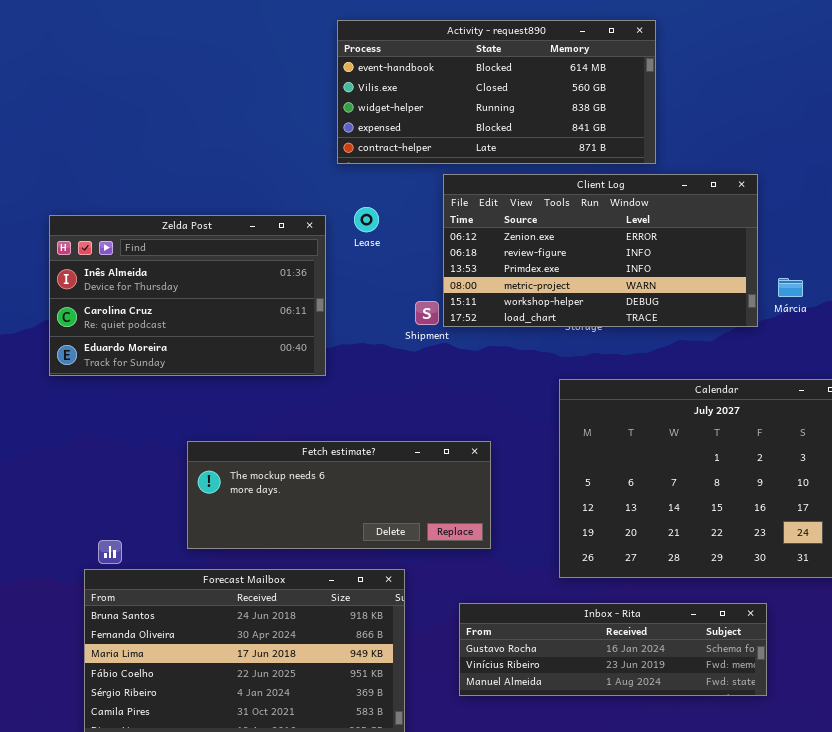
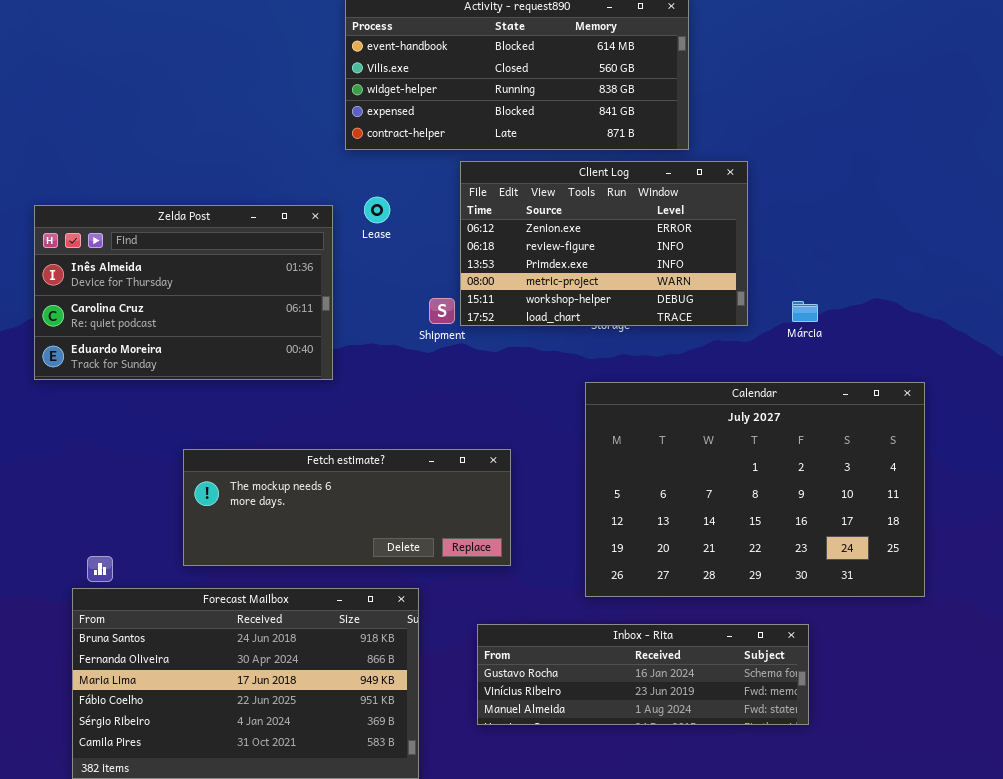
Client Log: [443,174,758,327] -> [460,161,748,326], resized
Márcia: [778,278,803,297] -> [792,301,818,322], moved

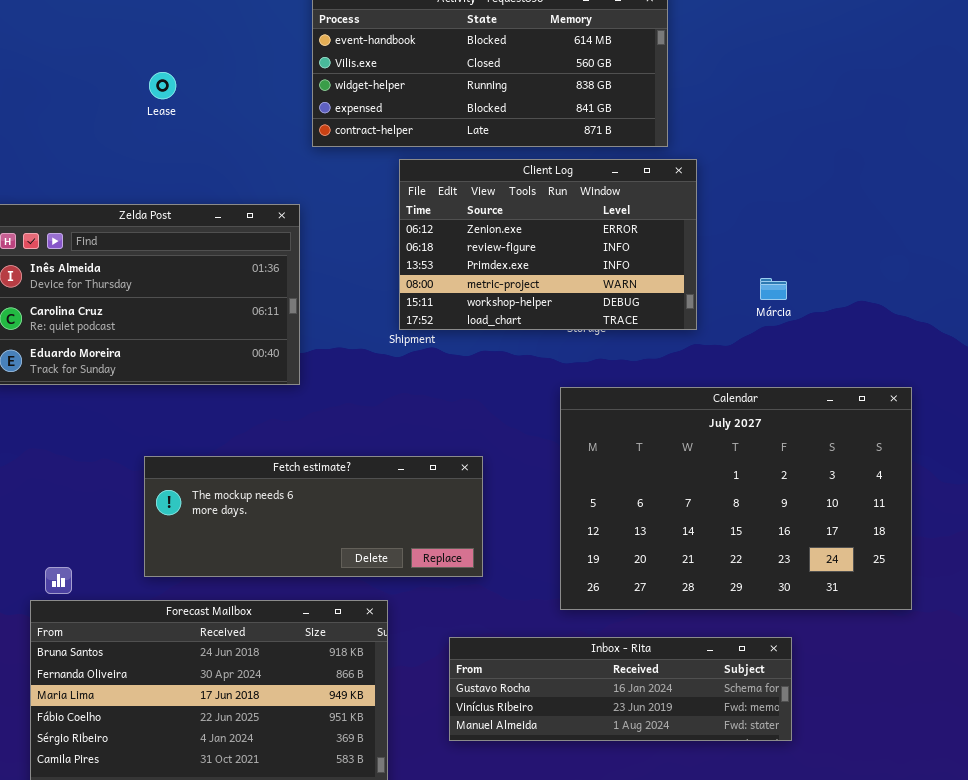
Client Log: [460,161,748,326] -> [399,159,697,330], moved
Lease: [364,197,390,223] -> [149,72,176,99], moved
Márcia: [792,301,818,322] -> [760,278,787,300], moved

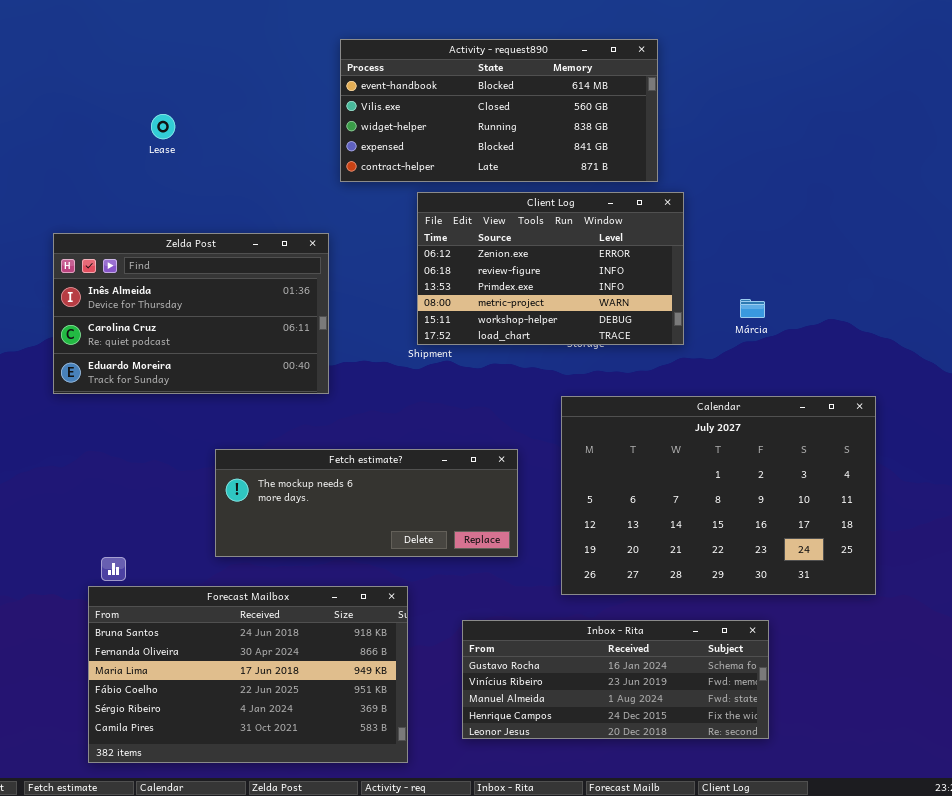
Lease: [149,72,176,99] -> [151,114,175,139], moved
Fetch estimate?: [144,456,483,577] -> [215,449,518,557], moved
Inbox - Rita: [449,637,792,741] -> [462,620,769,739], resized

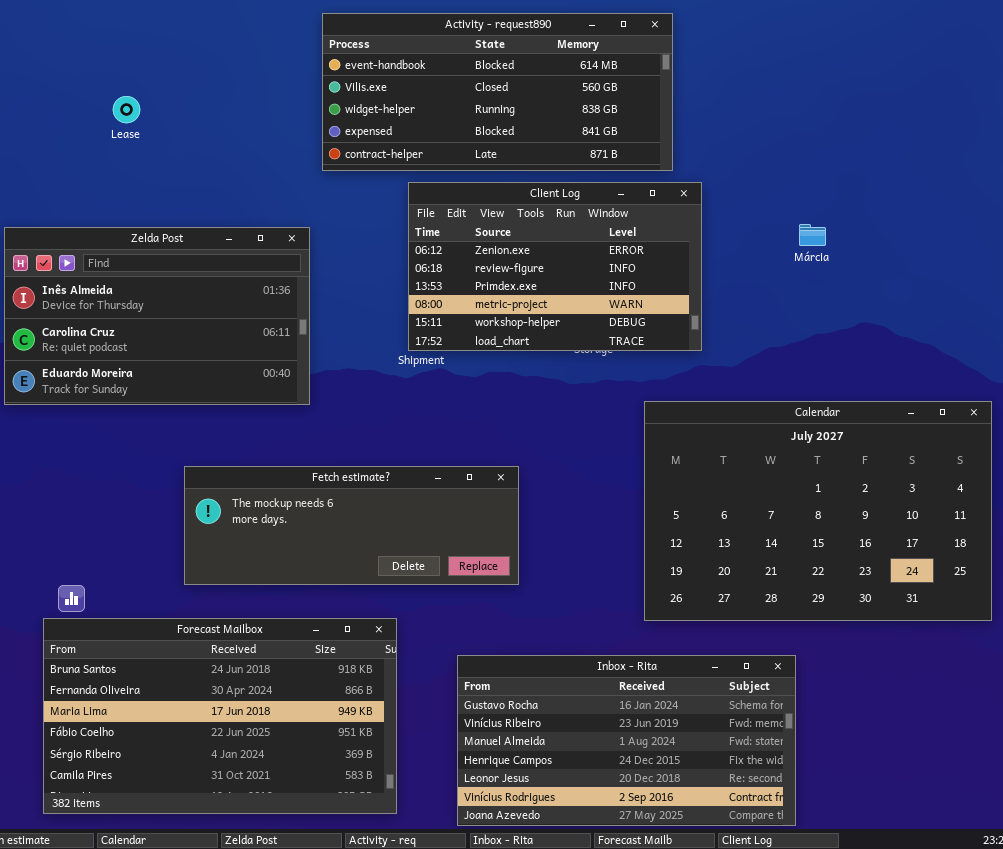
Márcia: [740,299,765,318] -> [799,224,826,246], moved
Calendar: [561,396,876,595] -> [644,401,992,621], moved
Inbox - Rita: [462,620,769,739] -> [457,655,796,826], resized

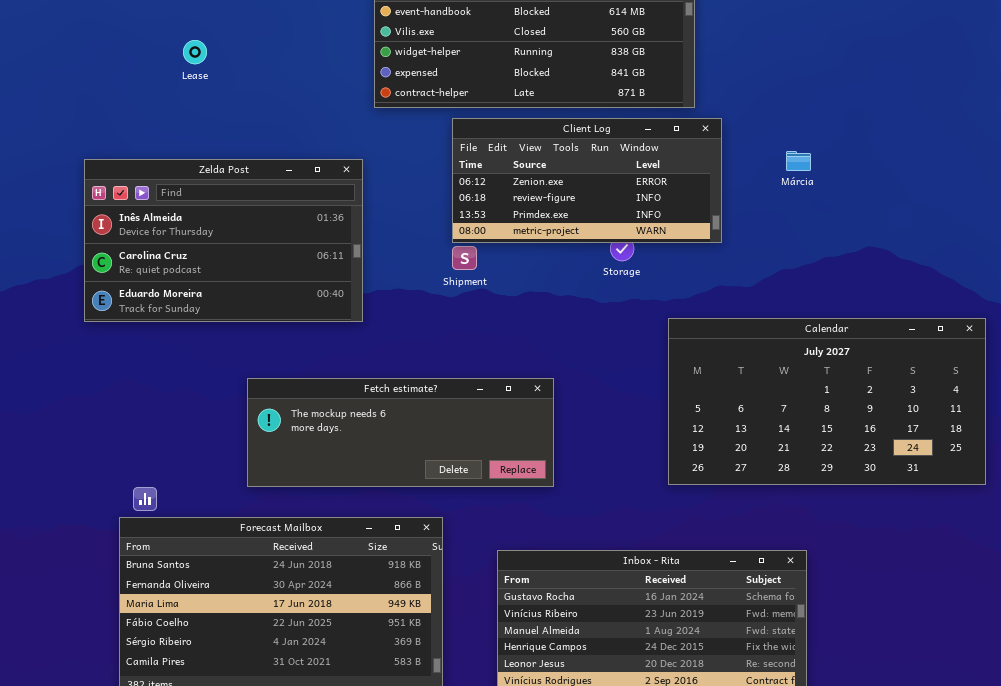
Client Log: [408,182,702,351] -> [452,118,722,243], resized
Márcia: [799,224,826,246] -> [786,151,811,171], moved
Calendar: [644,401,992,621] -> [668,318,986,485], resized

